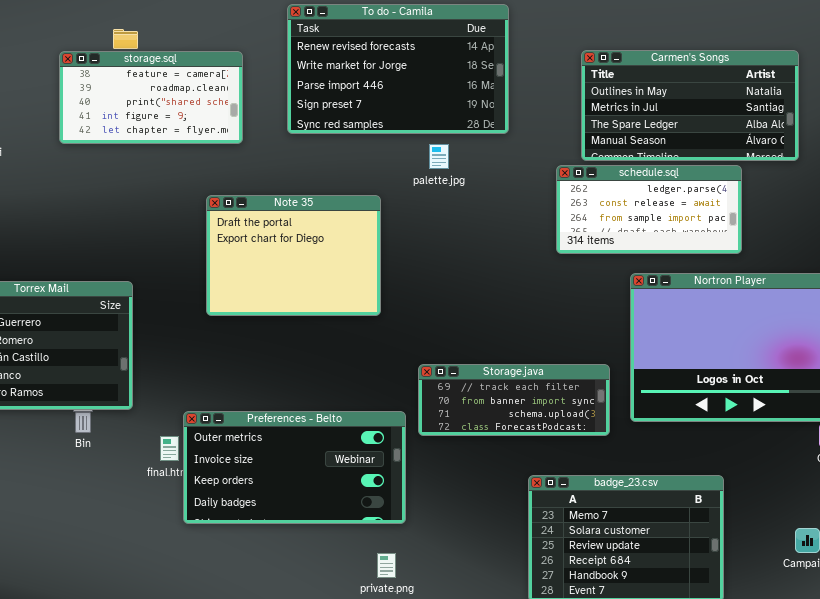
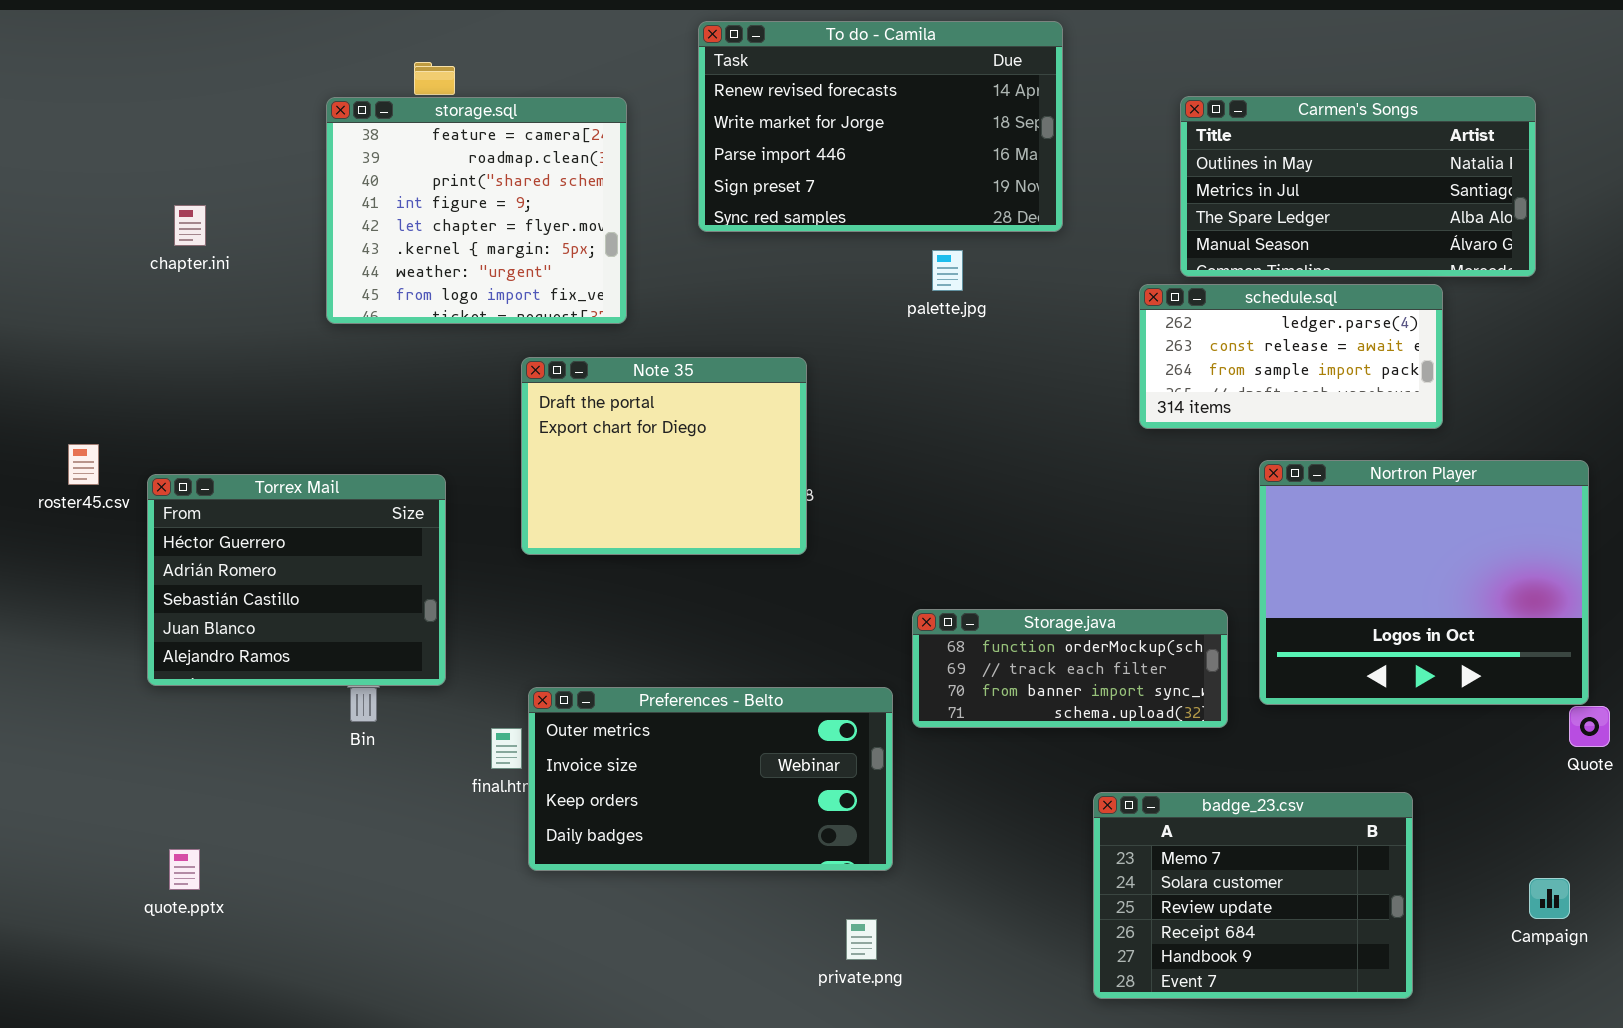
storage.sql: [59,51,243,144] -> [326,97,627,324], resized
Note 35: [206,195,381,316] -> [521,357,807,555], moved
Storage.java: [418,364,610,436] -> [912,609,1228,728], scrolled up 1 row

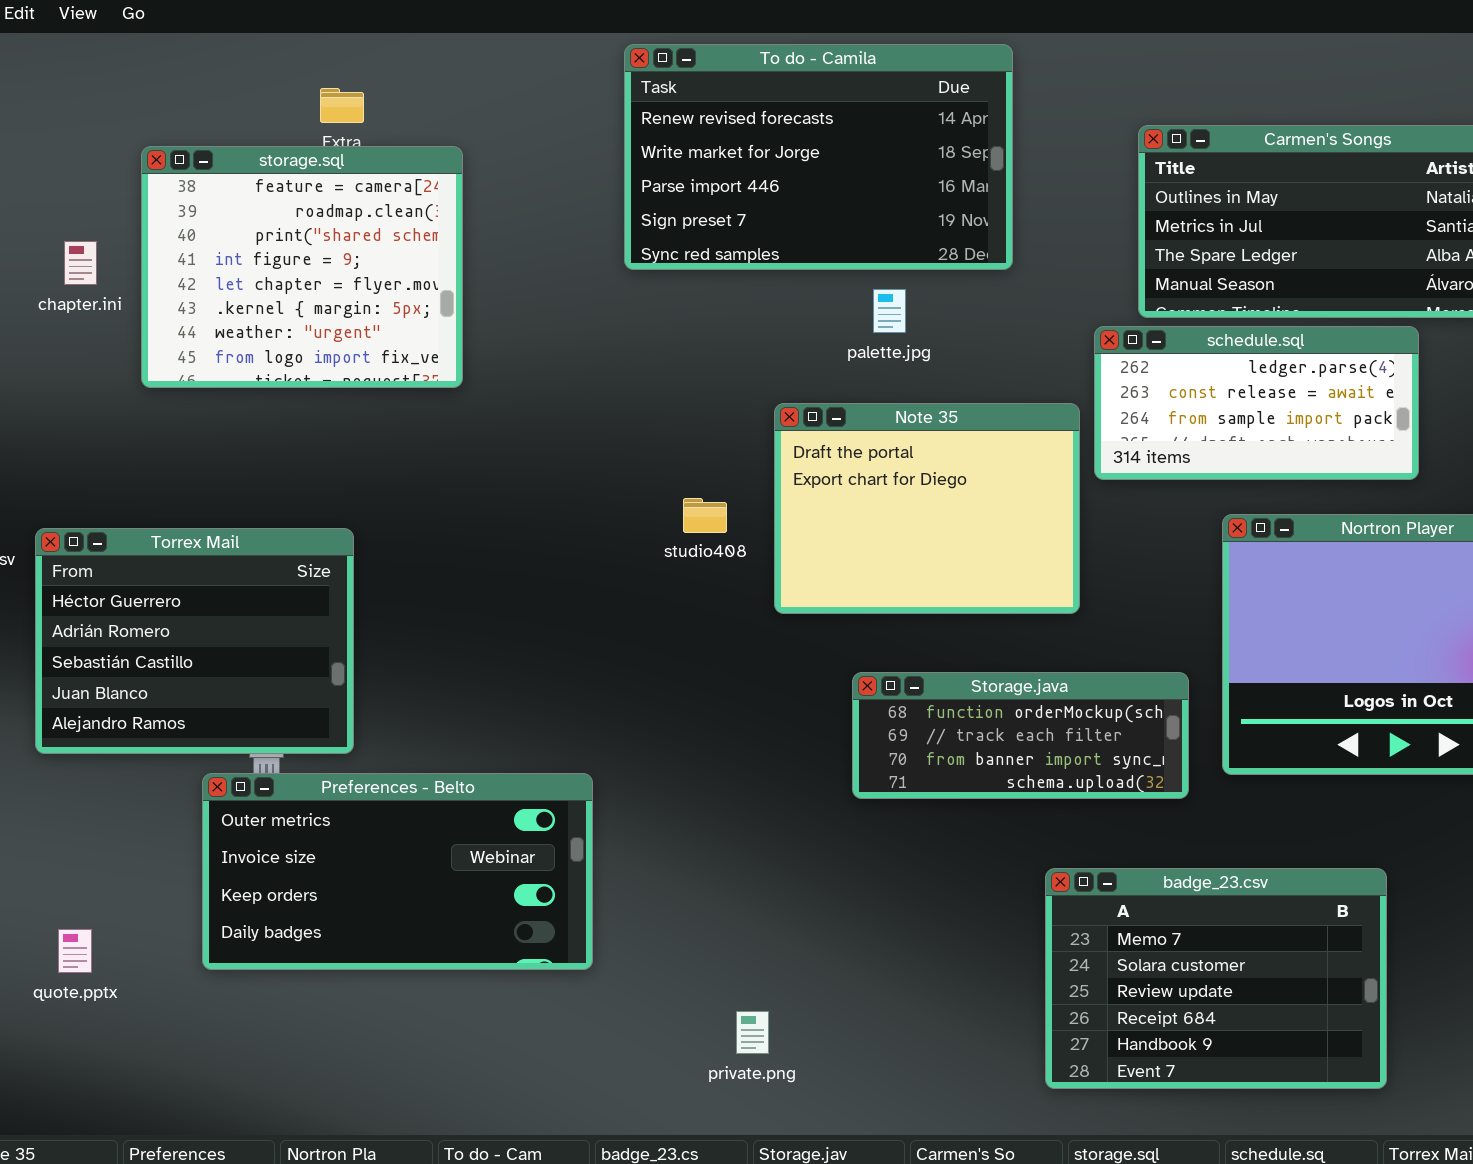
storage.sql: [326,97,627,324] -> [141,146,463,388], moved
Note 35: [521,357,807,555] -> [774,403,1080,614], moved
Preferences - Belto: [528,687,893,871] -> [202,773,593,970], moved
private.png: [846,919,877,960] -> [736,1011,769,1054], moved

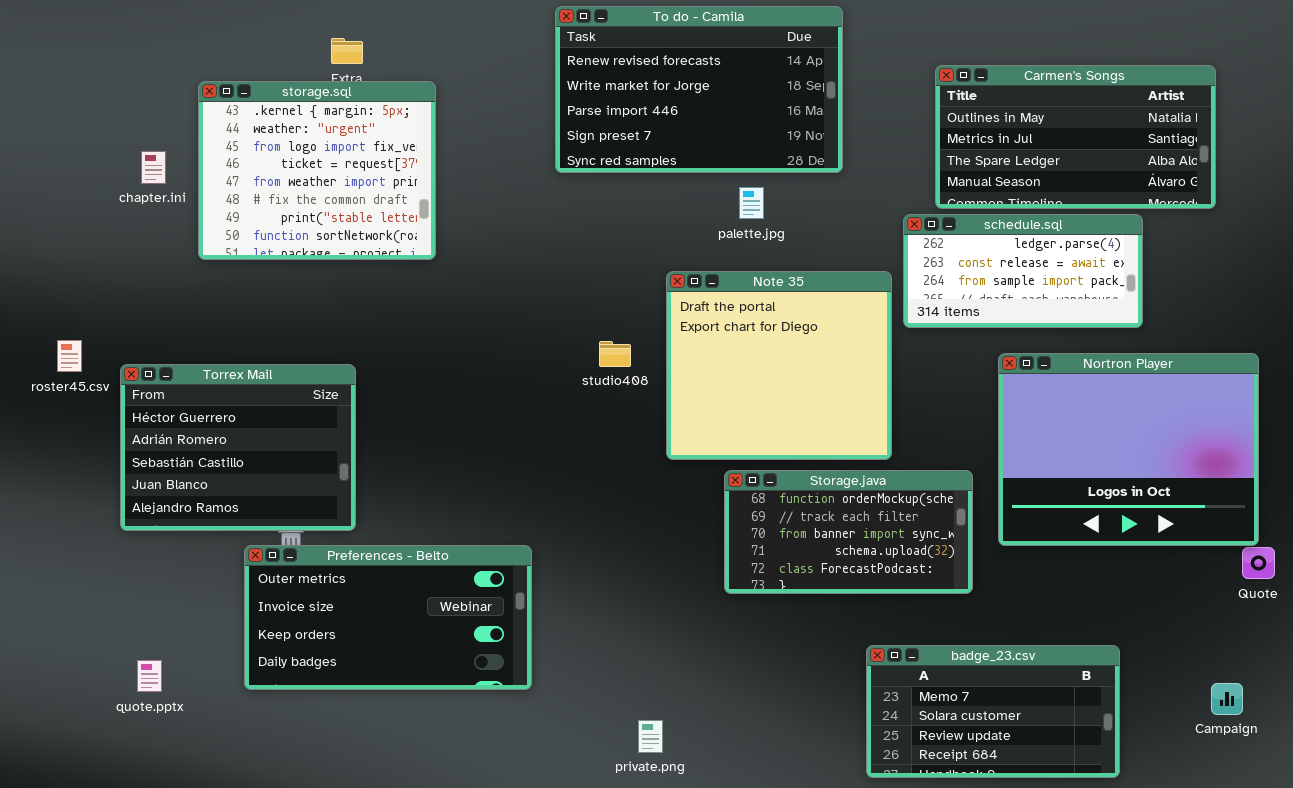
storage.sql: [141,146,463,388] -> [198,81,436,260], scrolled down 5 rows
Note 35: [774,403,1080,614] -> [666,271,892,460], resized
Storage.java: [852,672,1189,799] -> [724,470,973,594], resized
badge_23.csv: [1045,868,1387,1089] -> [866,645,1120,778], resized

